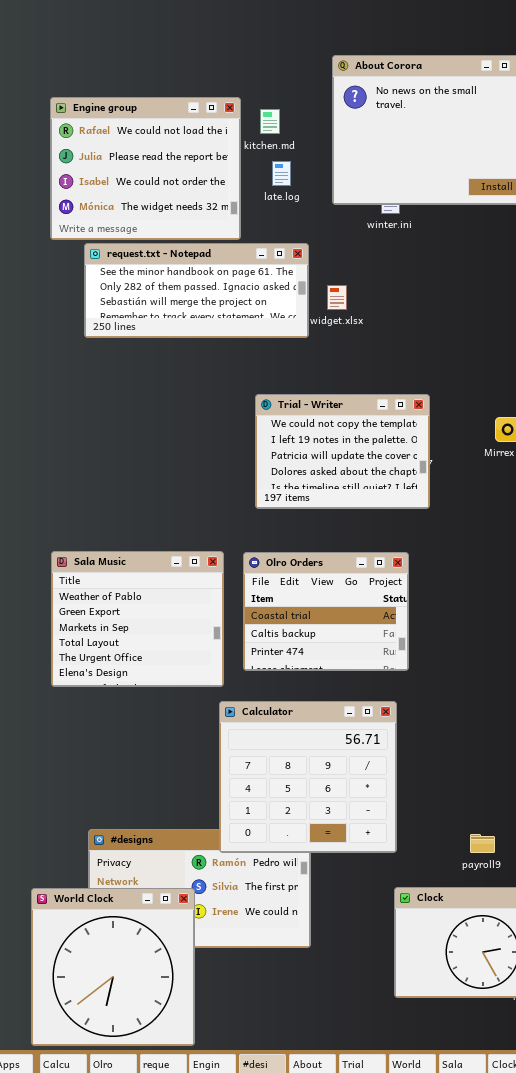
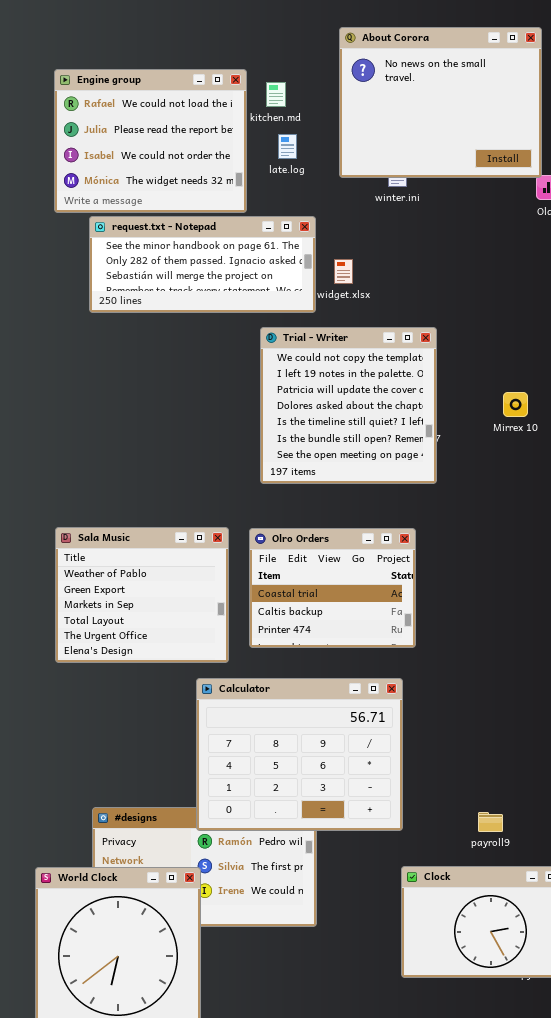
Trial - Writer: [255,394,430,509] -> [260,327,437,484], resized
Calculator: [219,701,397,853] -> [196,678,403,831], resized

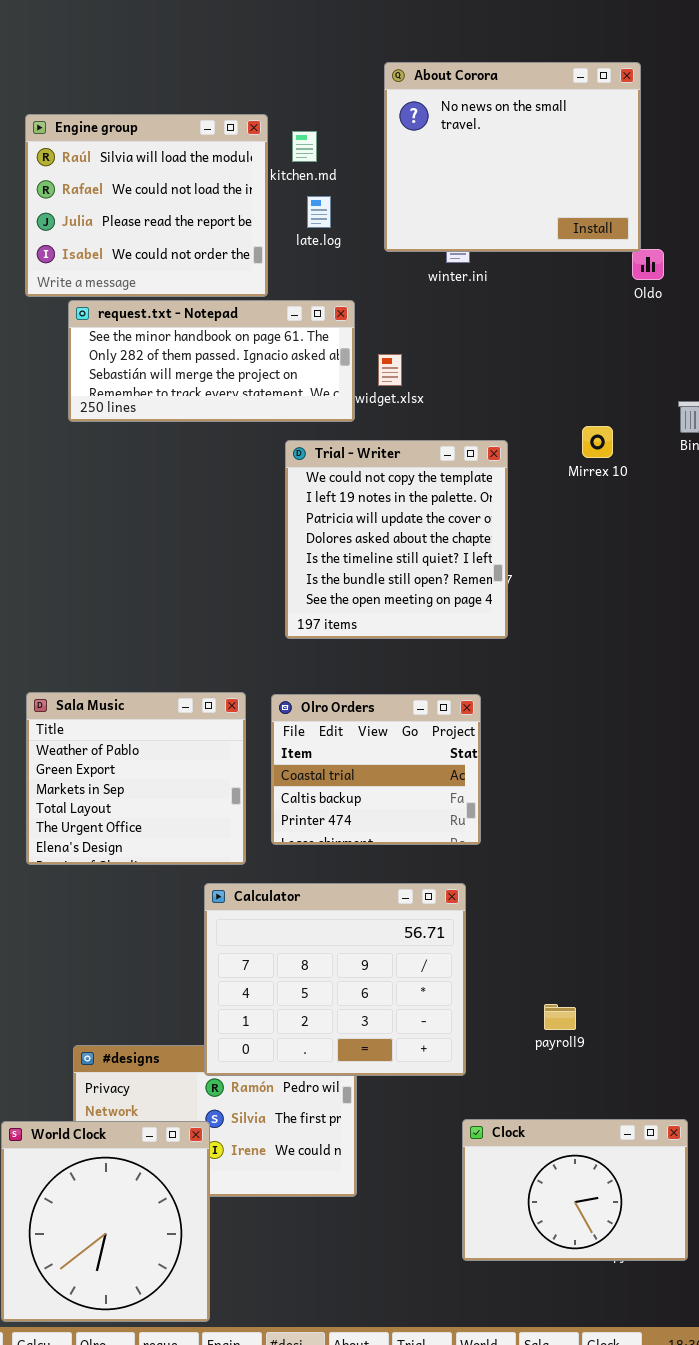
Engine group: [54,69,247,213] -> [25,114,268,297], scrolled up 1 row
Mirrex 10: [503,392,528,417] -> [582,426,613,458], moved
payroll9: [478,812,503,832] -> [544,1004,576,1030], moved

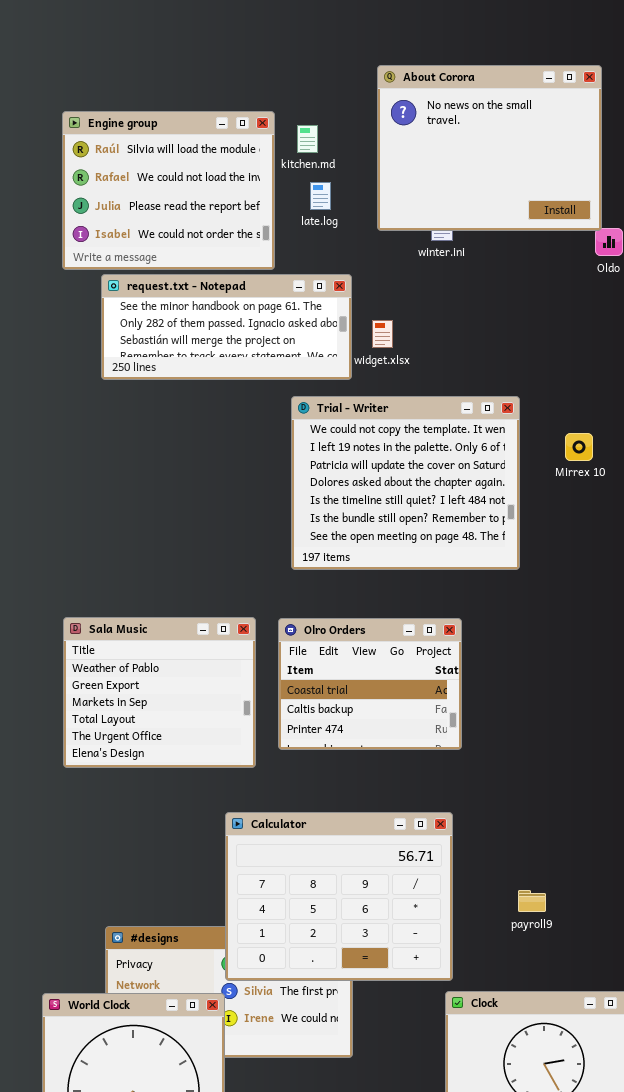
Mirrex 10: [582,426,613,458] -> [565,433,593,461], moved
Trial - Writer: [285,440,508,639] -> [291,396,520,570], resized
Calculator: [204,883,466,1076] -> [225,812,453,981], moved

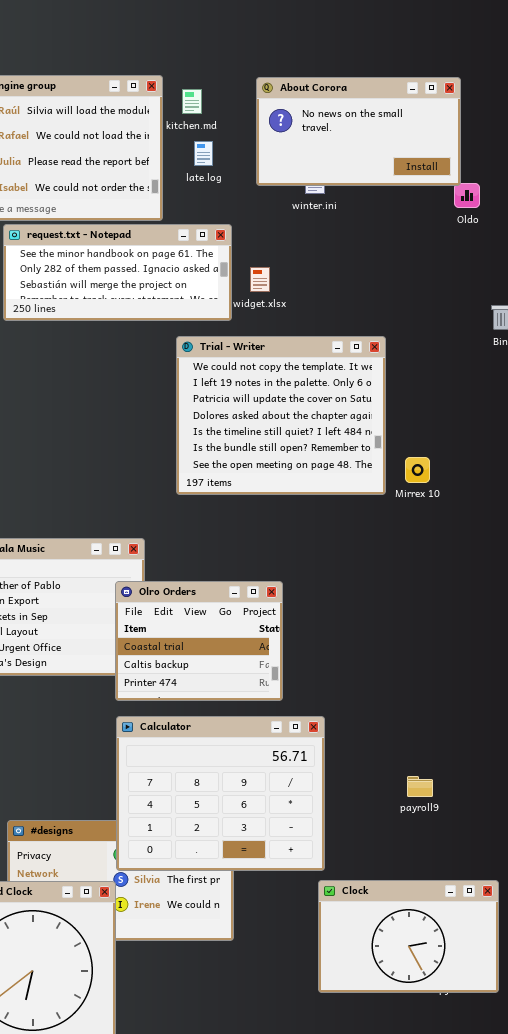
About Corora: [377,65,602,231] -> [256,77,461,186], resized
Mirrex 10: [565,433,593,461] -> [405,457,430,483], moved
Olro Orders: [278,618,462,750] -> [115,581,283,701], moved
payroll9: [518,890,546,912] -> [407,776,433,797], moved

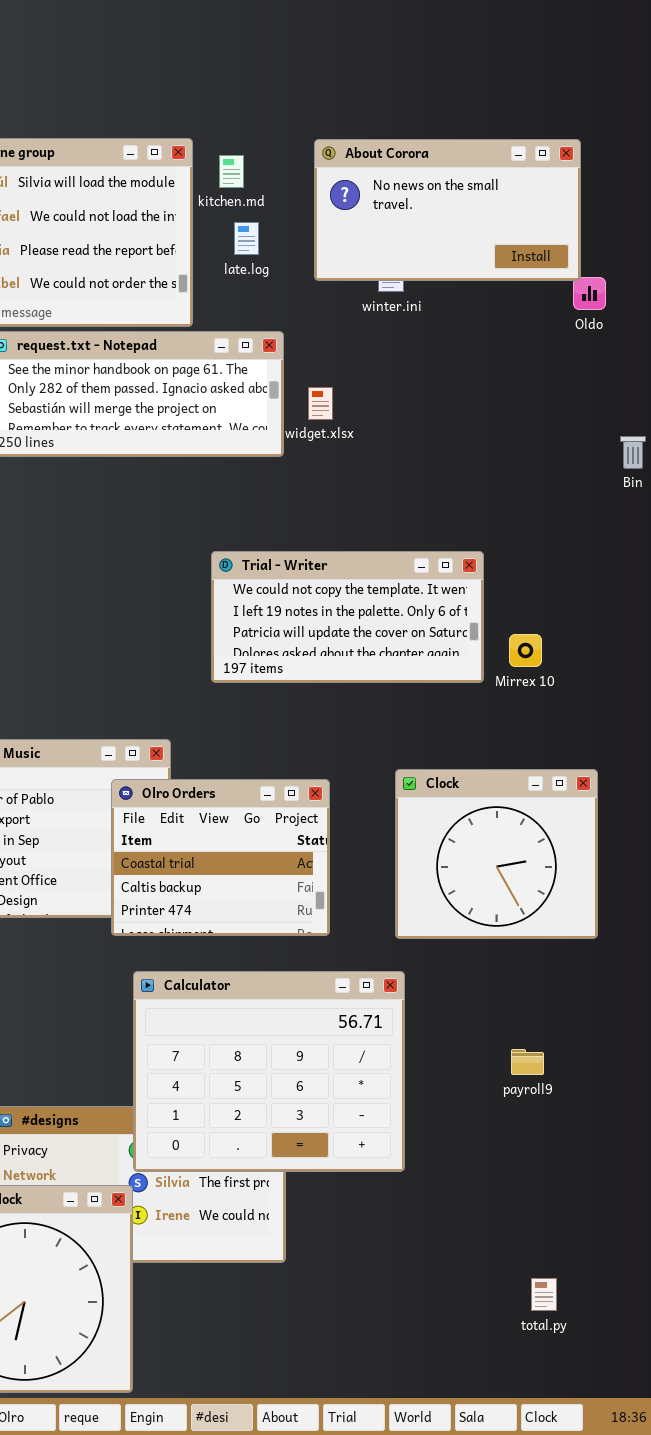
Trial - Writer: [176,336,386,495] -> [211,551,484,683], resized
Olro Orders: [115,581,283,701] -> [111,779,330,936], moved
Clock: [318,880,499,993] -> [395,769,598,939], moved, resized

